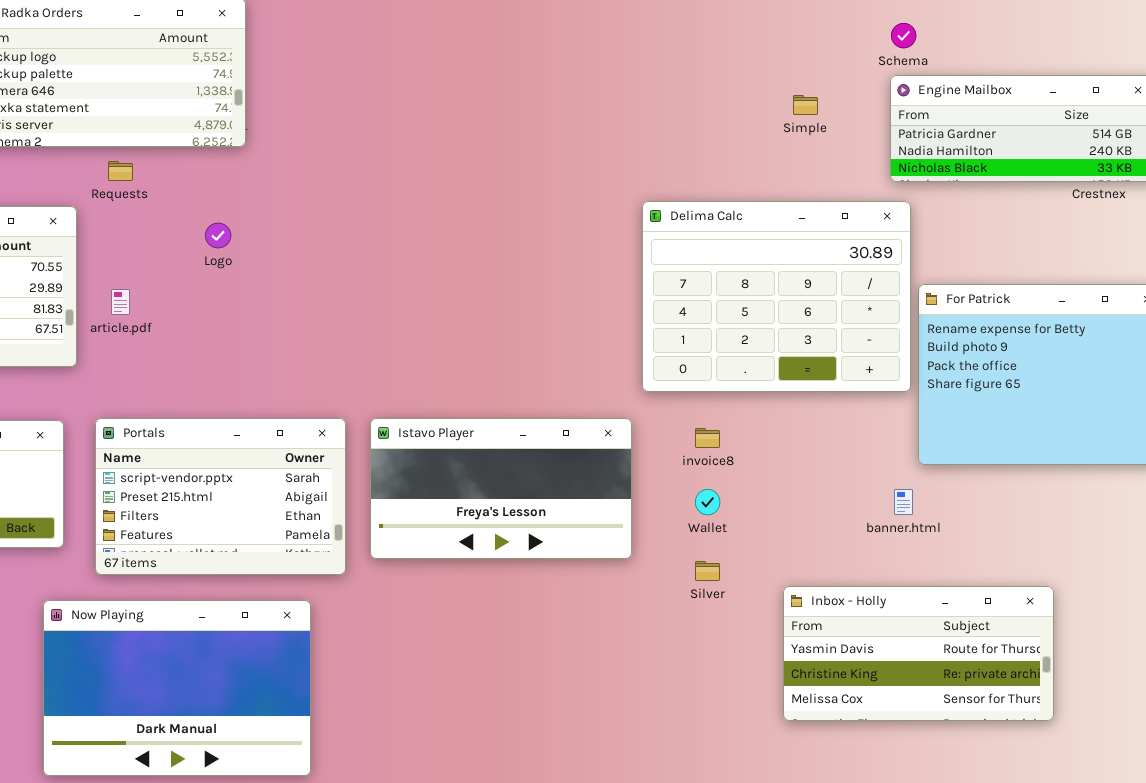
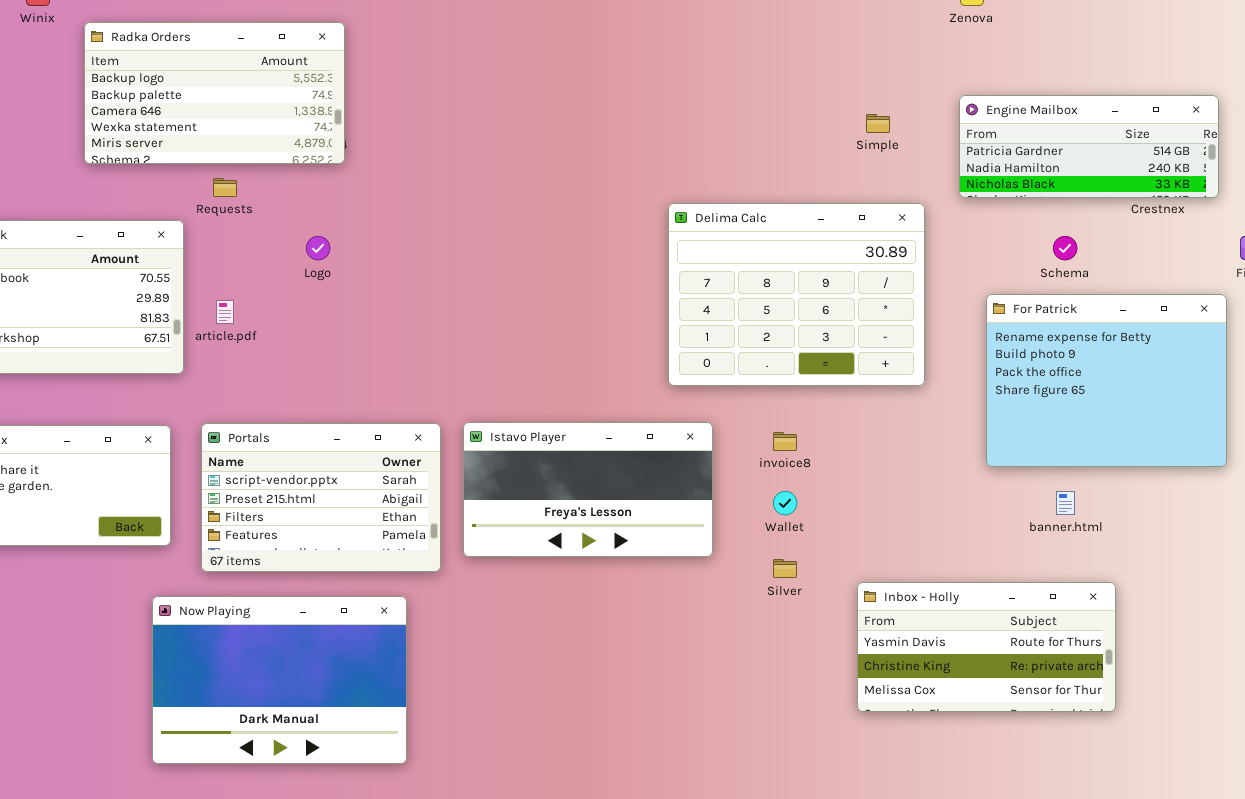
Schema: [891,23,916,48] -> [1053,236,1077,260], moved
Delima Calc: [642,201,911,392] -> [668,203,925,386], moved
banner.html: [894,489,913,515] -> [1056,491,1075,515], moved

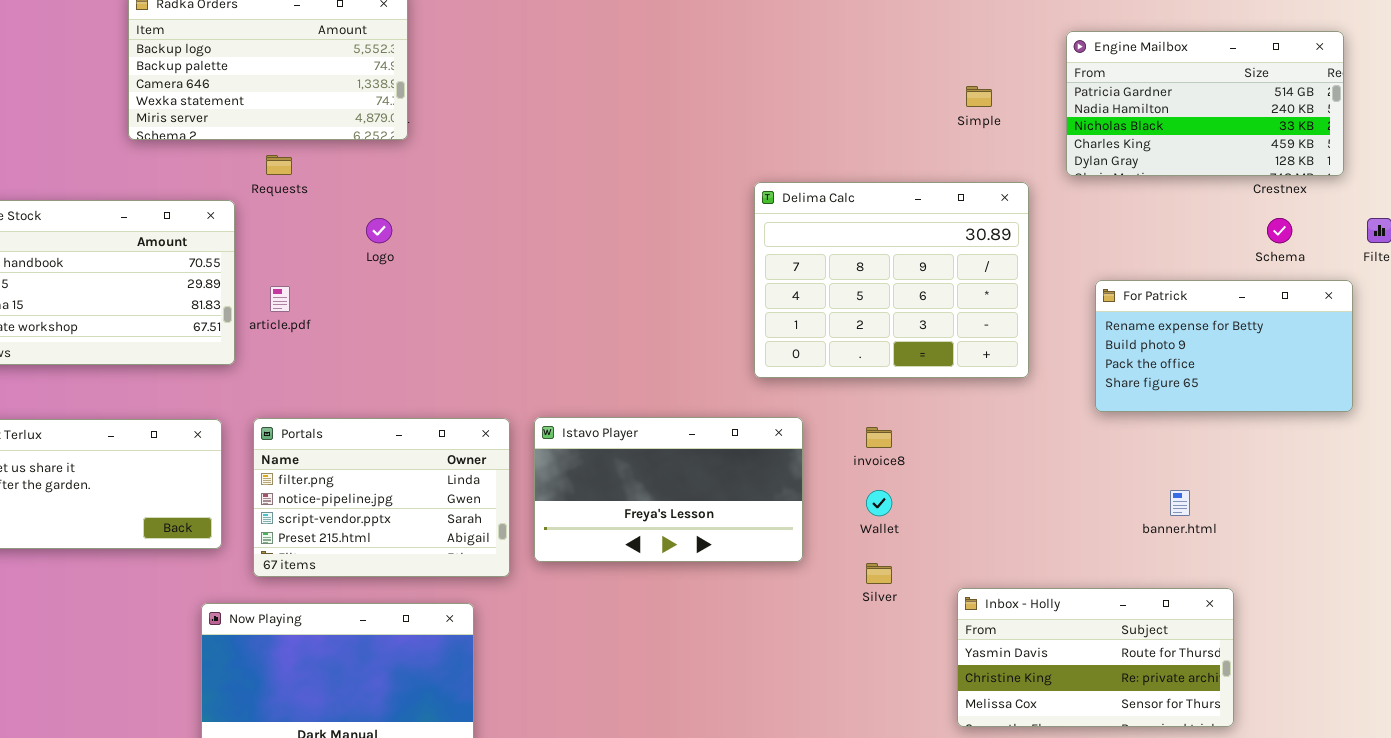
Engine Mailbox: [959,95,1219,198] -> [1066,31,1344,176], resized
Schema: [1053,236,1077,260] -> [1267,218,1292,243], moved
For Patrick: [986,294,1227,467] -> [1095,280,1353,412], resized
Portals: [201,423,441,572] -> [253,418,510,577], scrolled up 2 rows

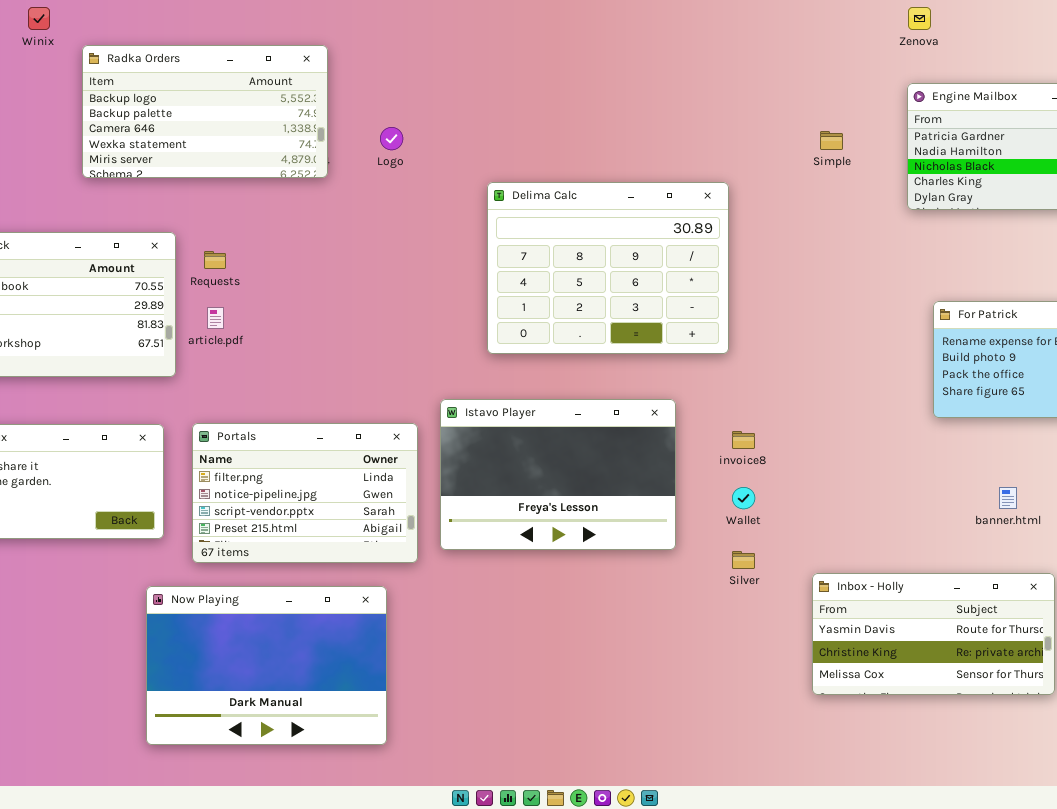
Requests: [266,155,292,175] -> [204,251,226,269], moved
Delima Calc: [754,182,1029,378] -> [487,182,729,354], moved
Logo: [366,218,392,243] -> [380,127,403,150], moved
Istavo Player: [534,417,803,562] -> [440,399,676,550], resized

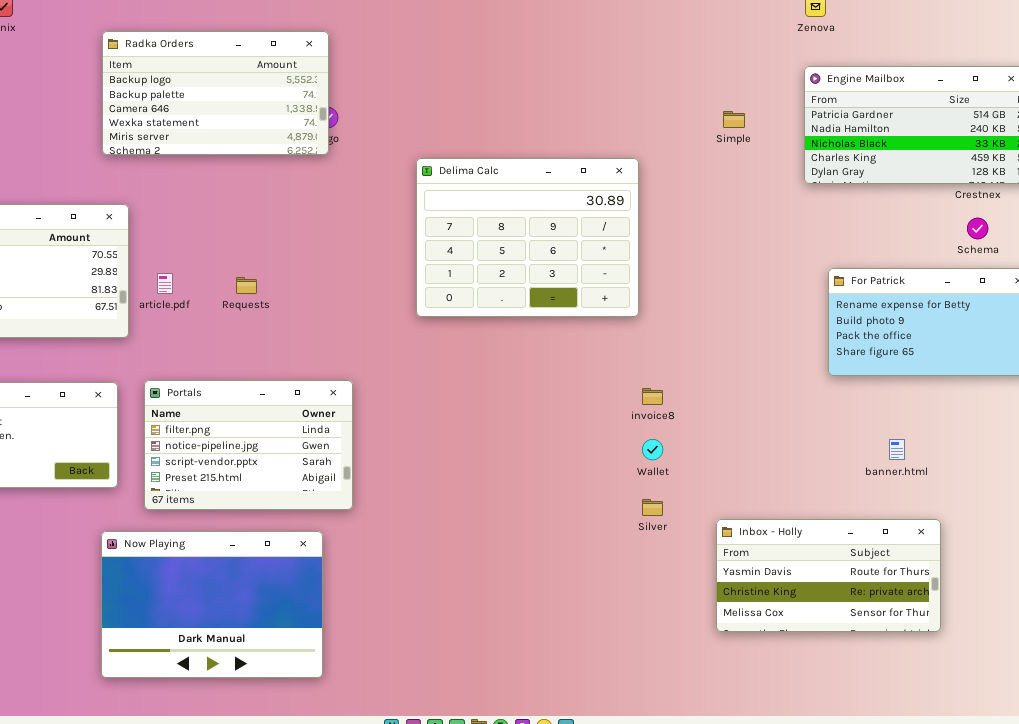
Radka Orders: [82,45,328,178] -> [102,31,329,155], moved
Requests: [204,251,226,269] -> [236,277,257,294], moved
Istavo Player: [440,399,676,550] -> none, closed

